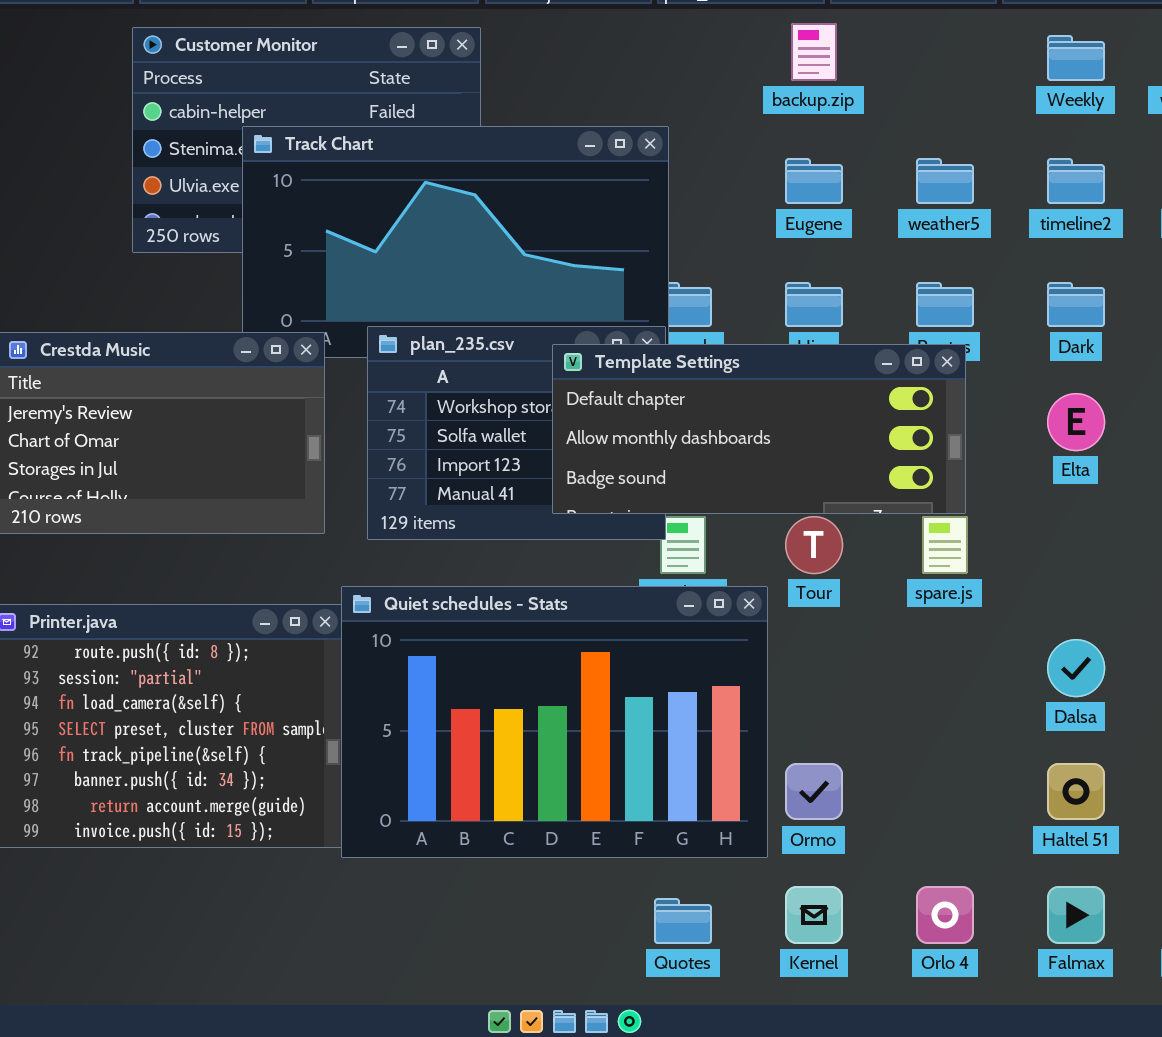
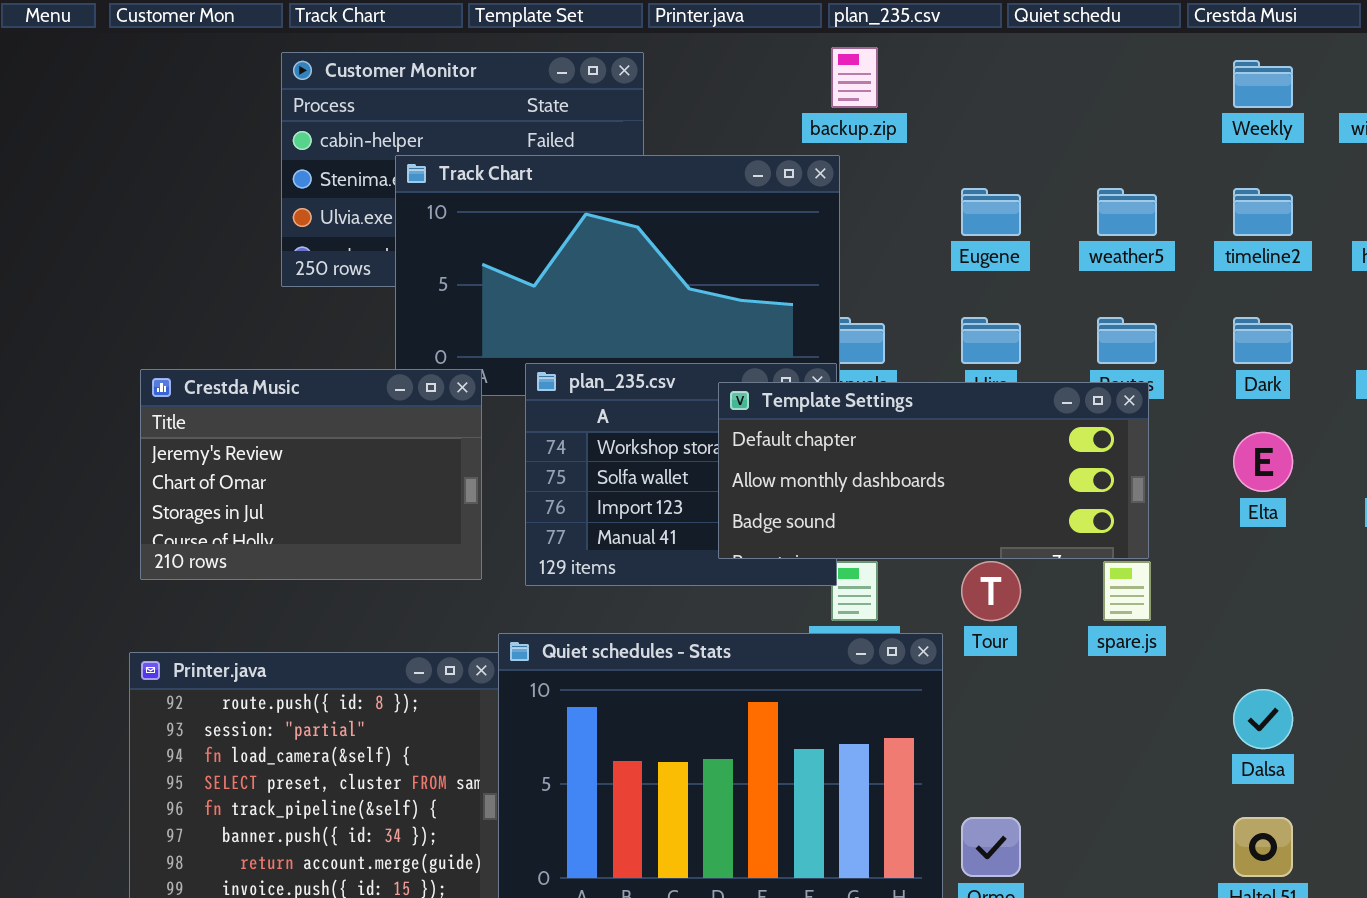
backup.zip: [791,23,837,81] -> [831,47,878,108], moved

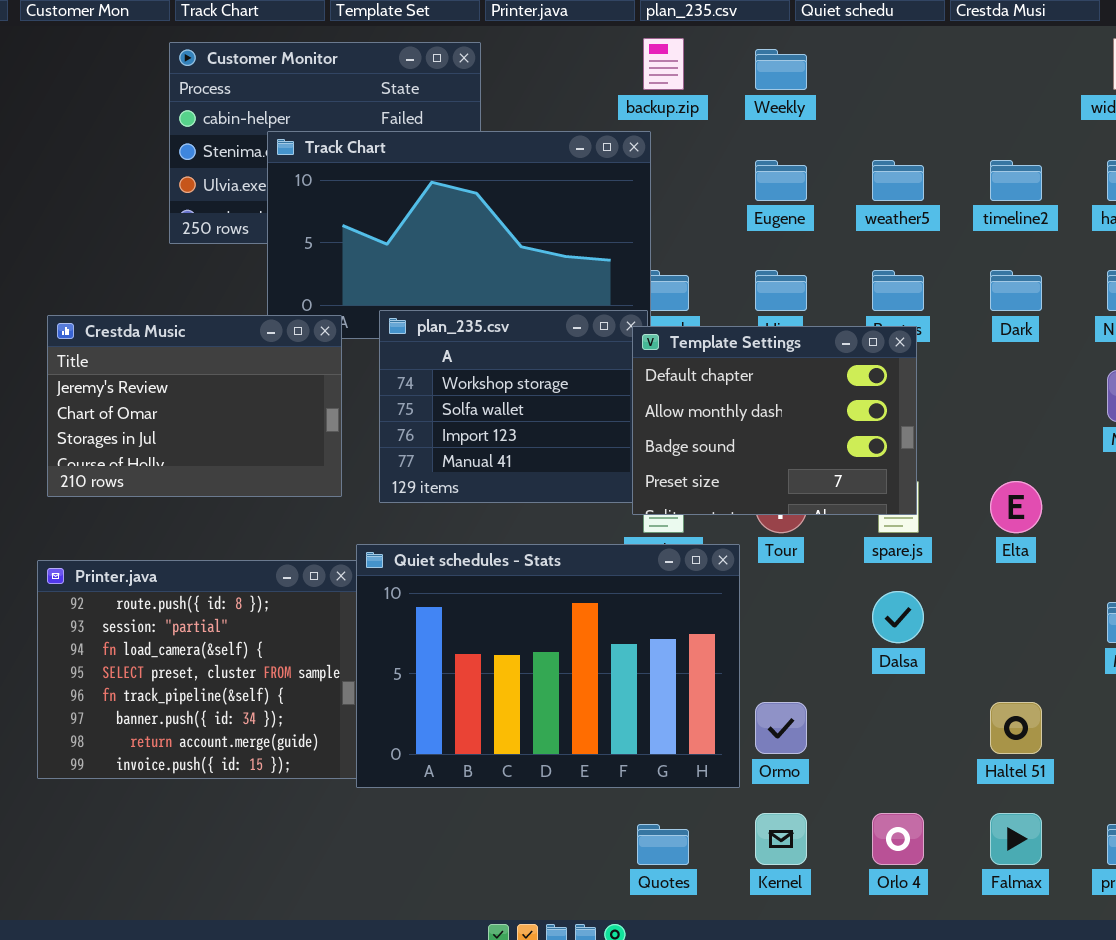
Weekly: [1233,60,1293,108] -> [755,49,807,90], moved
Template Settings: [718,382,1149,559] -> [632,326,917,515], resized
Elta: [1233,432,1293,492] -> [990,481,1042,533], moved
Dalsa: [1233,689,1293,749] -> [872,591,924,643], moved

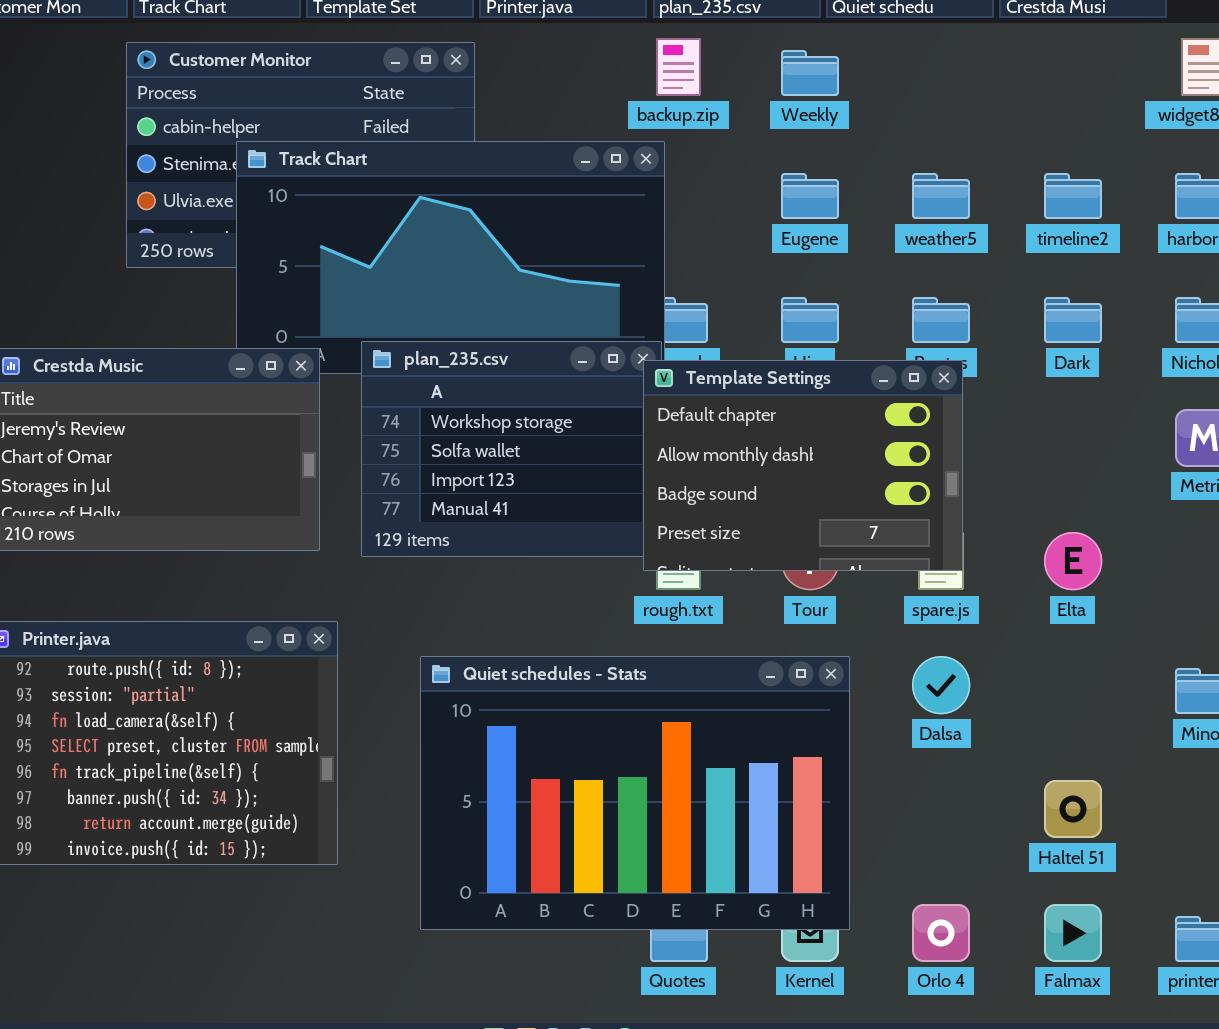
Quiet schedules - Stats: [356,544,740,788] -> [420,656,850,930], moved

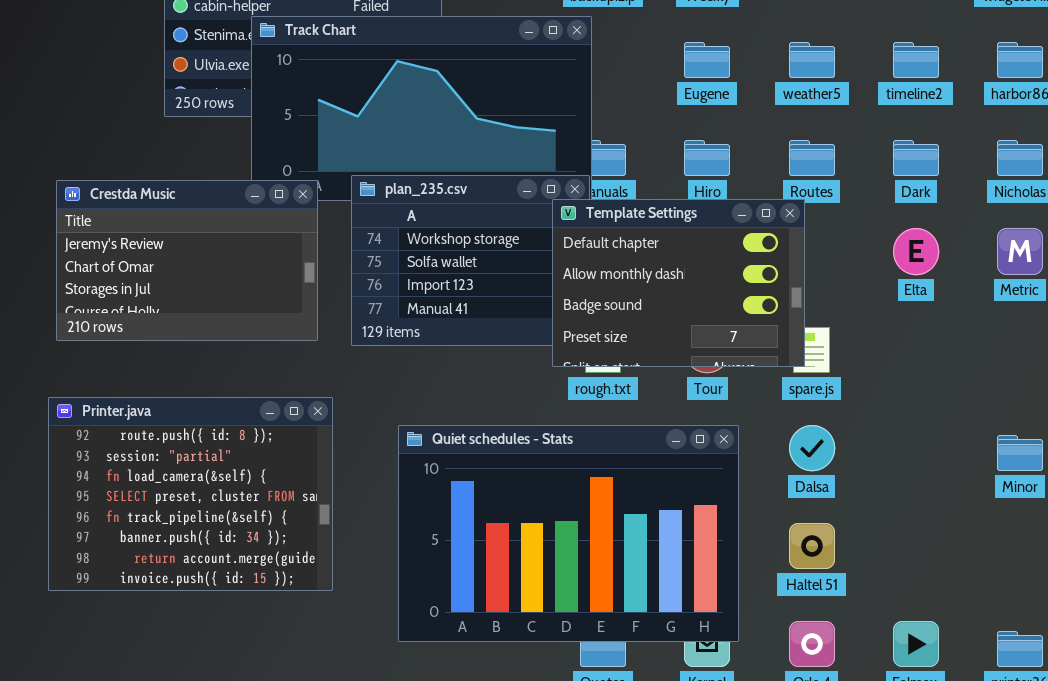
Template Settings: [643,360,963,571] -> [552,199,805,367], moved
Elta: [1044,532,1102,590] -> [893,228,939,275], moved
Haltel 51: [1044,780,1102,838] -> [789,523,835,569], moved

